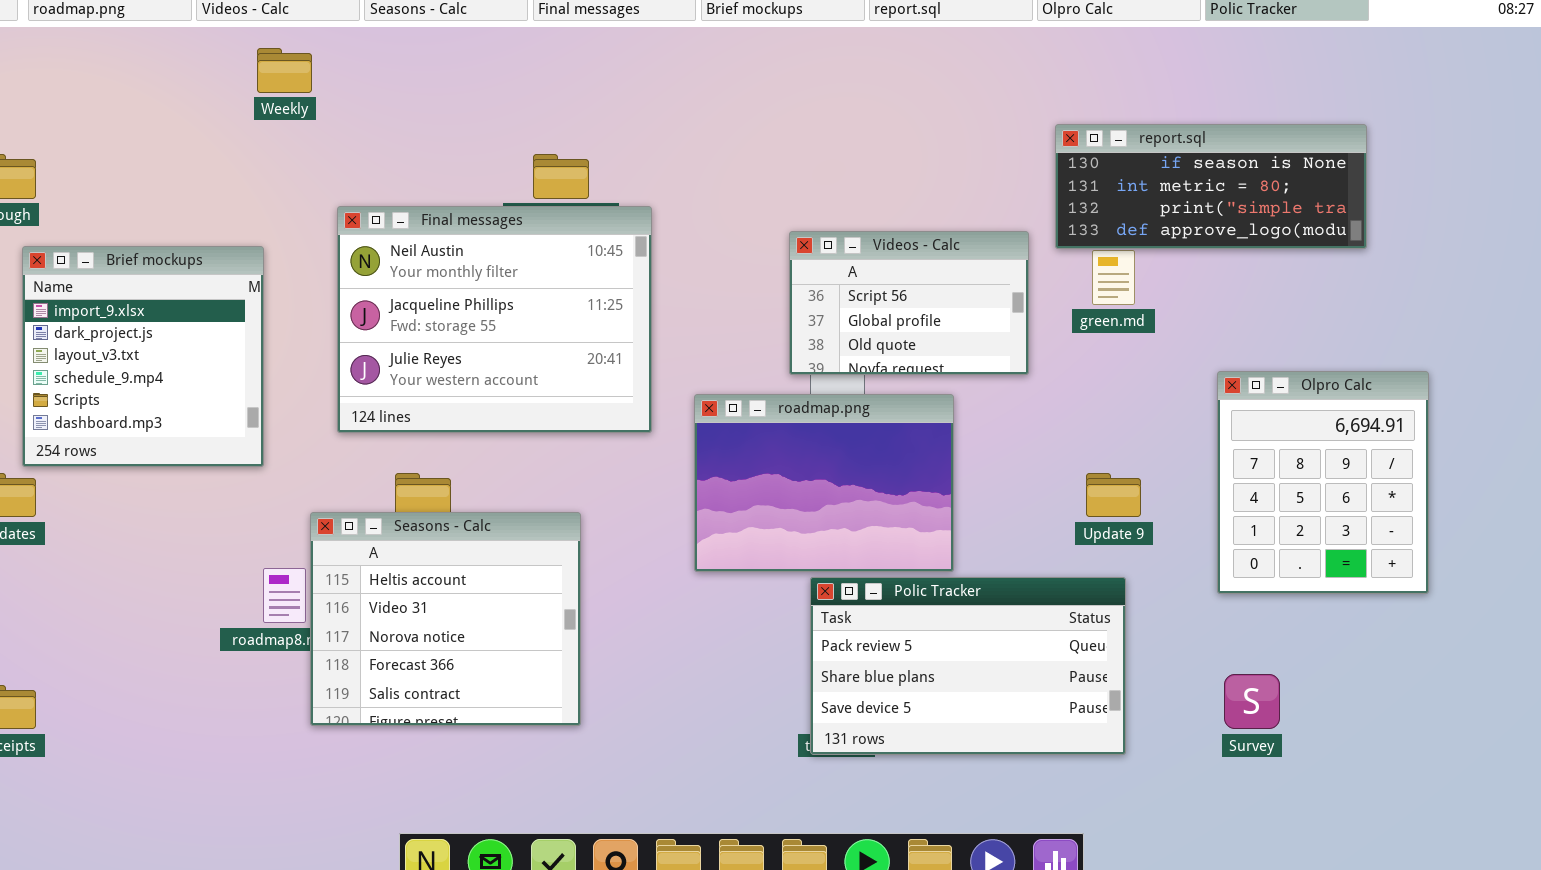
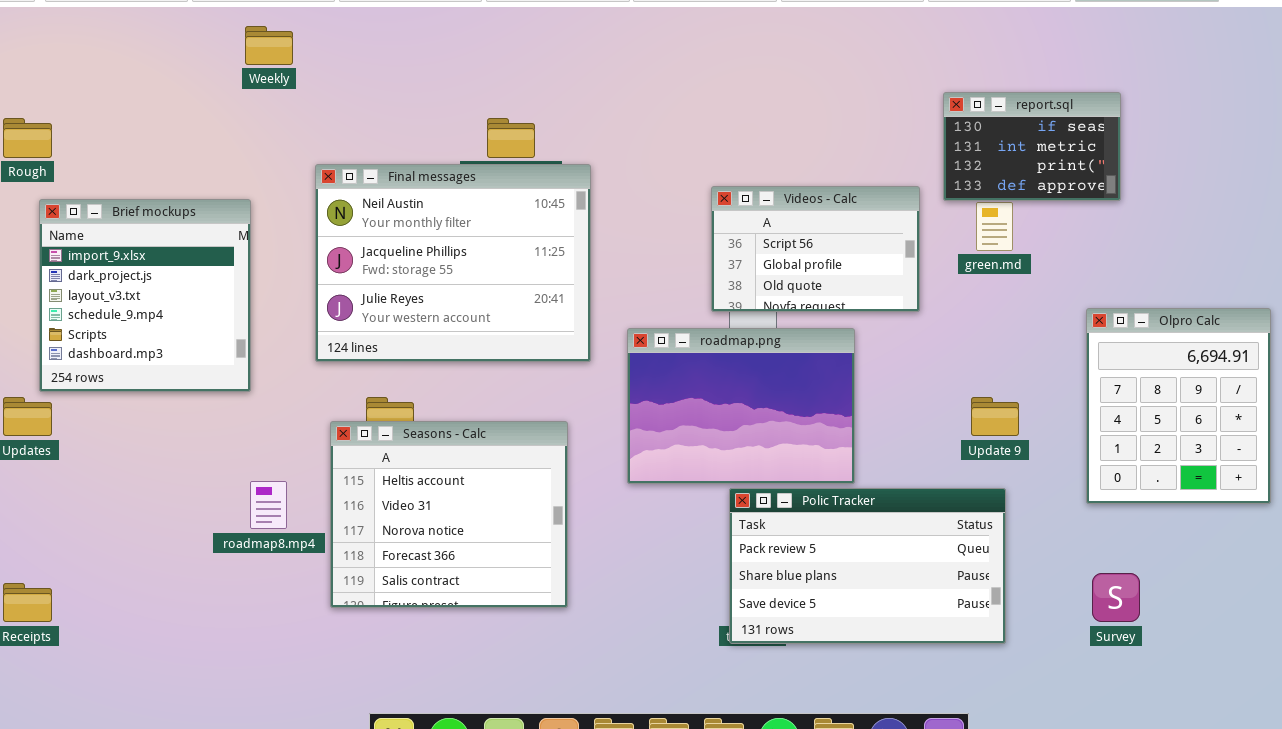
report.sql: [1055,124,1367,249] -> [943,92,1121,201], resized
Seasons - Calc: [310,512,581,726] -> [330,421,568,608], moved

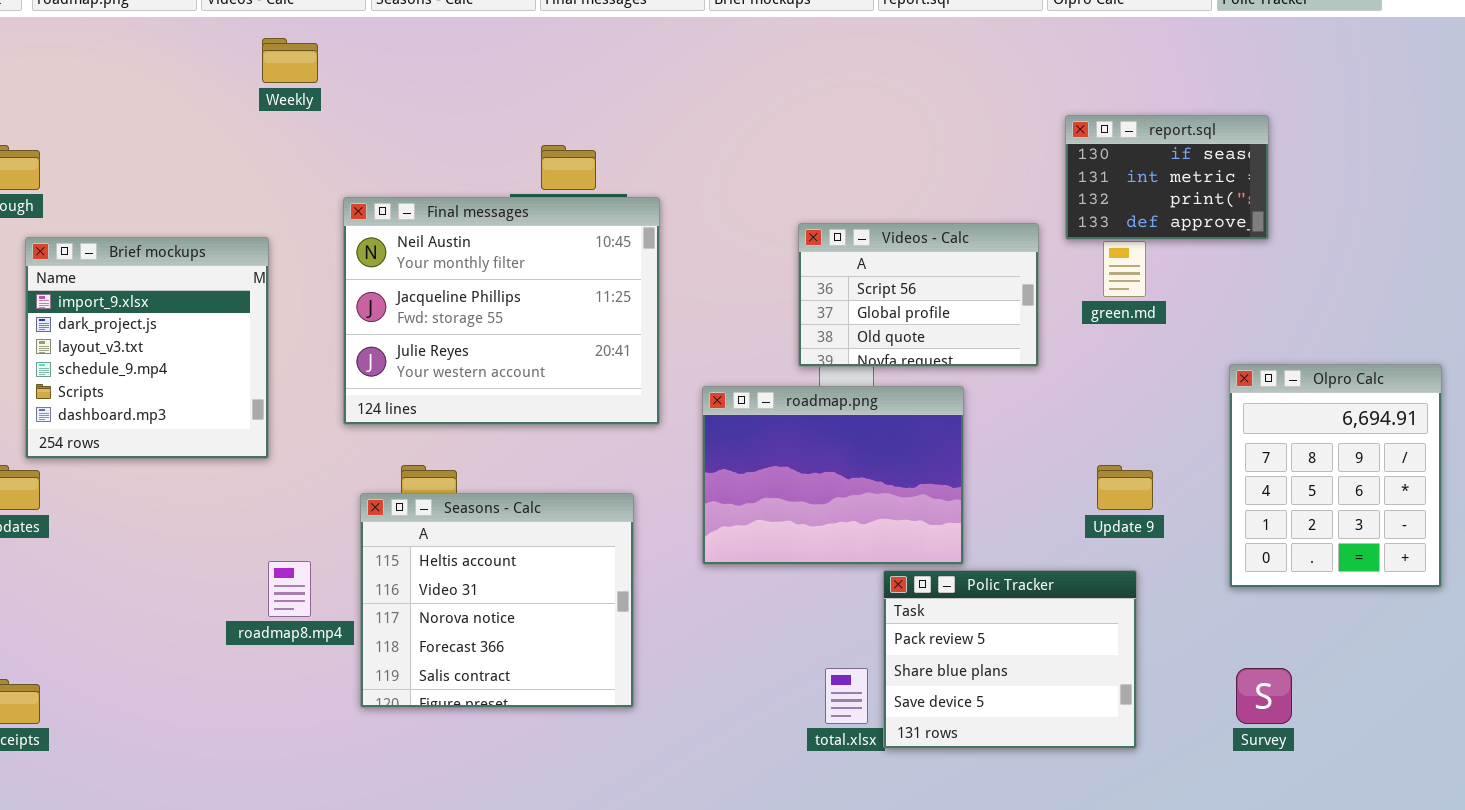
Polic Tracker: [729,488,1006,644] -> [883,570,1137,749], resized

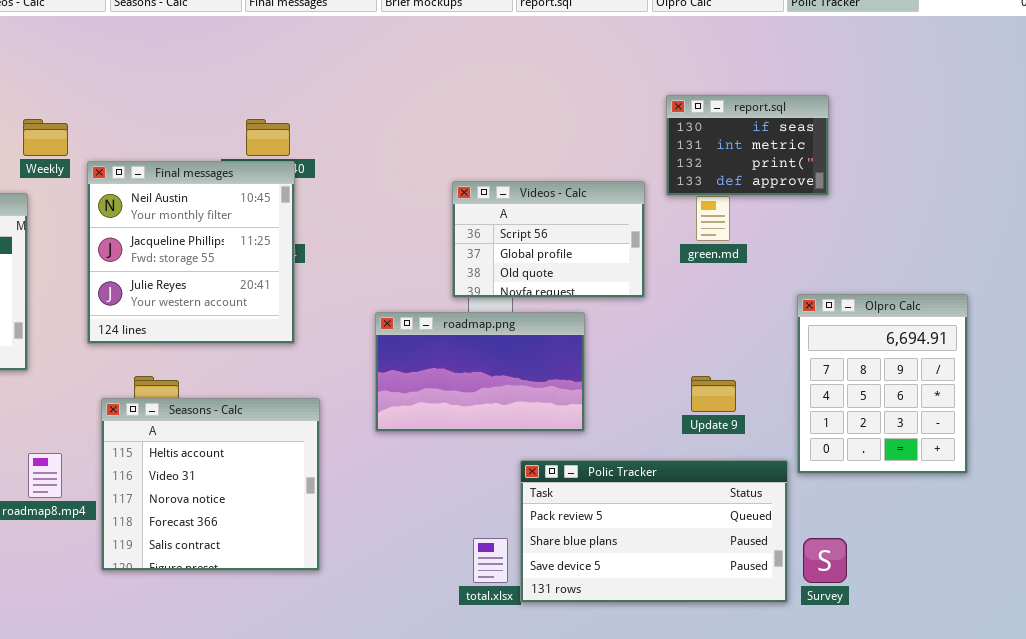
Weekly: [262,38,318,83] -> [23,119,68,156], moved
Final messages: [343,197,660,425] -> [87,161,295,344], resized
roadmap.png: [702,386,964,565] -> [375,312,585,432], resized
Polic Tracker: [883,570,1137,749] -> [520,460,788,603], resized

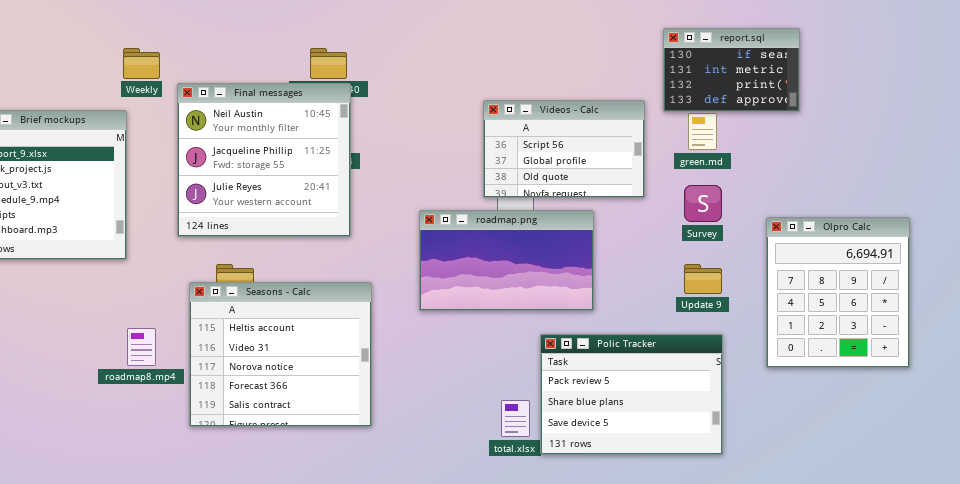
Olpro Calc: [797,294,968,474] -> [766,217,910,368], moved
Polic Tracker: [520,460,788,603] -> [540,334,723,455], resized
Survey: [803,538,847,583] -> [684,185,722,222], moved

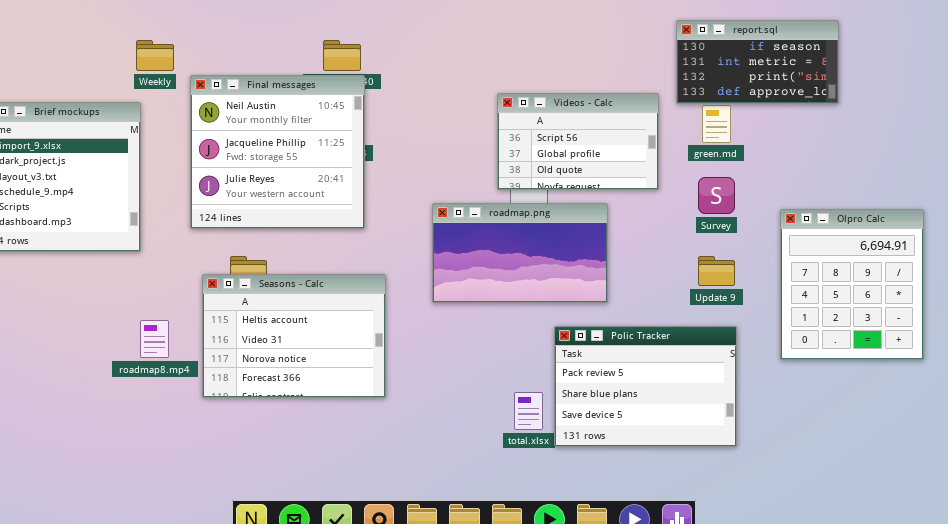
report.sql: [663,28,800,112] -> [676,20,839,104], resized
Seasons - Calc: [189,282,372,427] -> [202,274,386,398], resized

